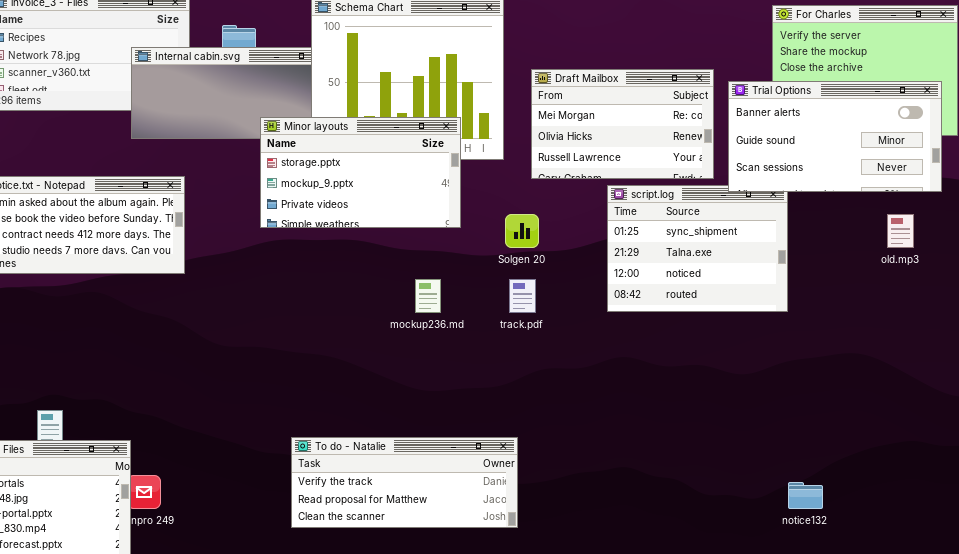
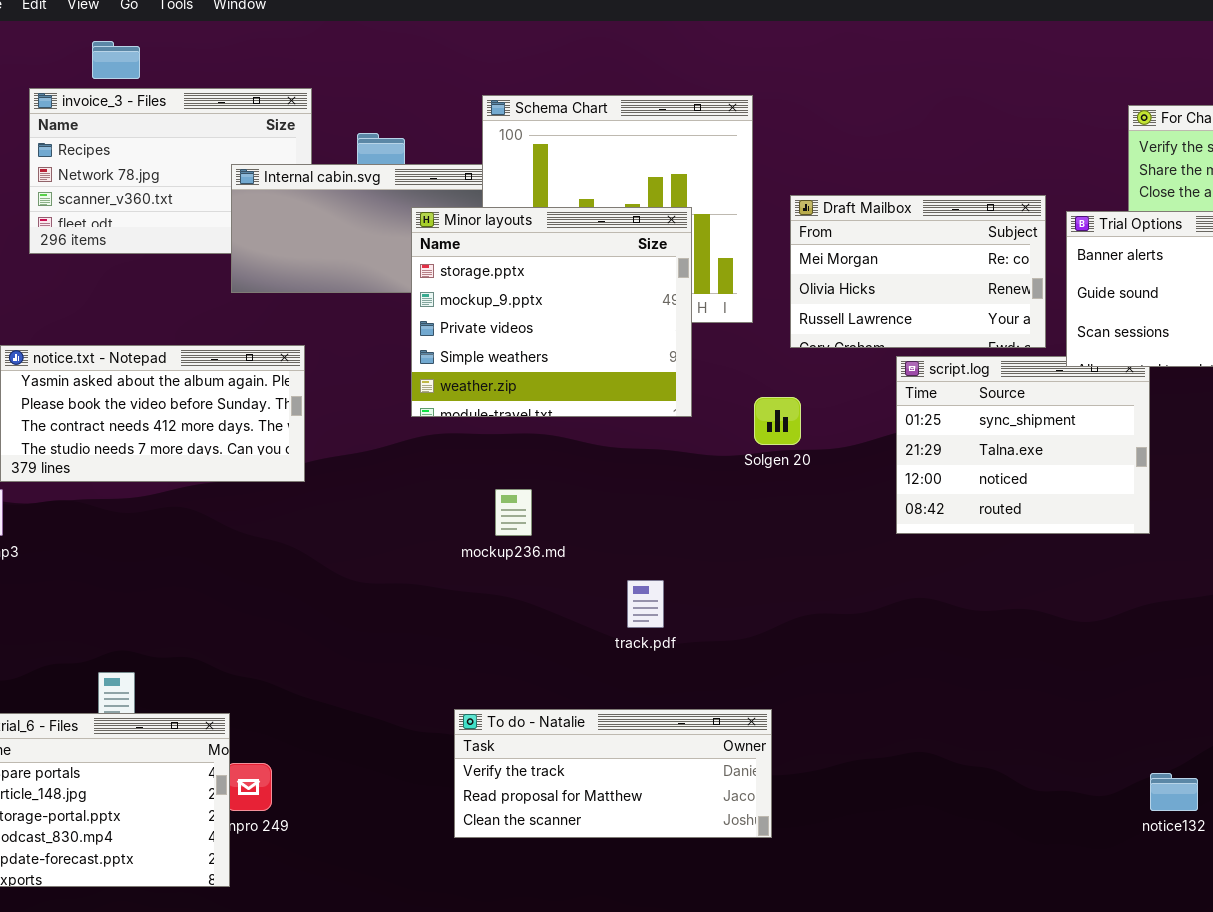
Minor layouts: [260,117,461,228] -> [411,207,692,417], resized
mockup236.md: [415,279,441,313] -> [495,489,532,536], moved
track.pdf: [509,279,536,313] -> [627,580,664,628], moved

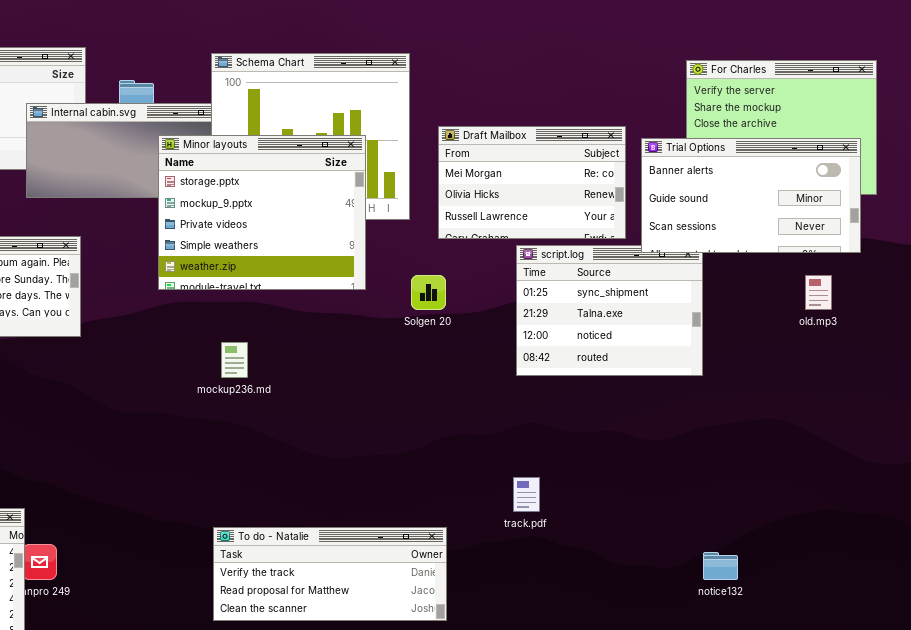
track.pdf: [627,580,664,628] -> [513,477,540,512], moved
To do - Natalie: [454,709,772,838] -> [213,527,447,621], moved

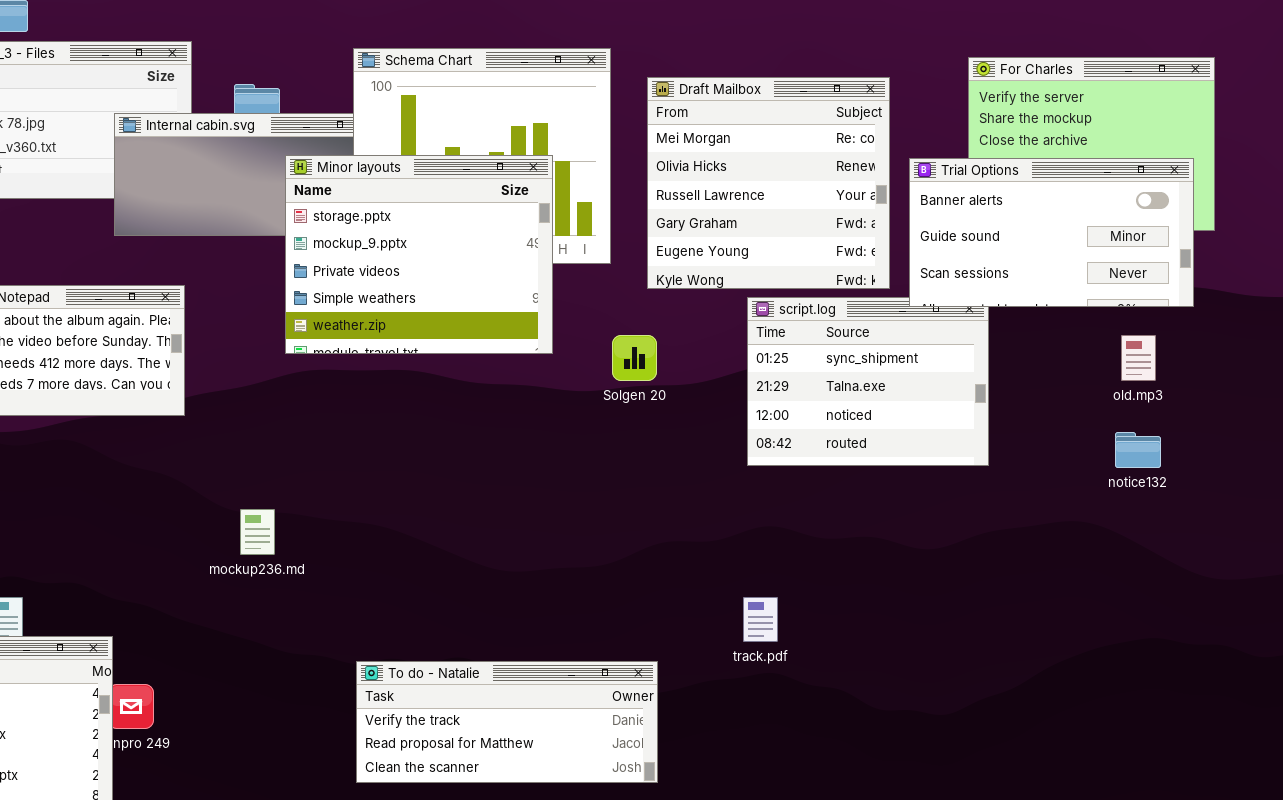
Draft Mailbox: [438,126,626,239] -> [647,77,890,289], resized
mockup236.md: [221,342,248,378] -> [240,509,275,555], moved
notice132: [703,552,738,580] -> [1115,432,1161,468], moved

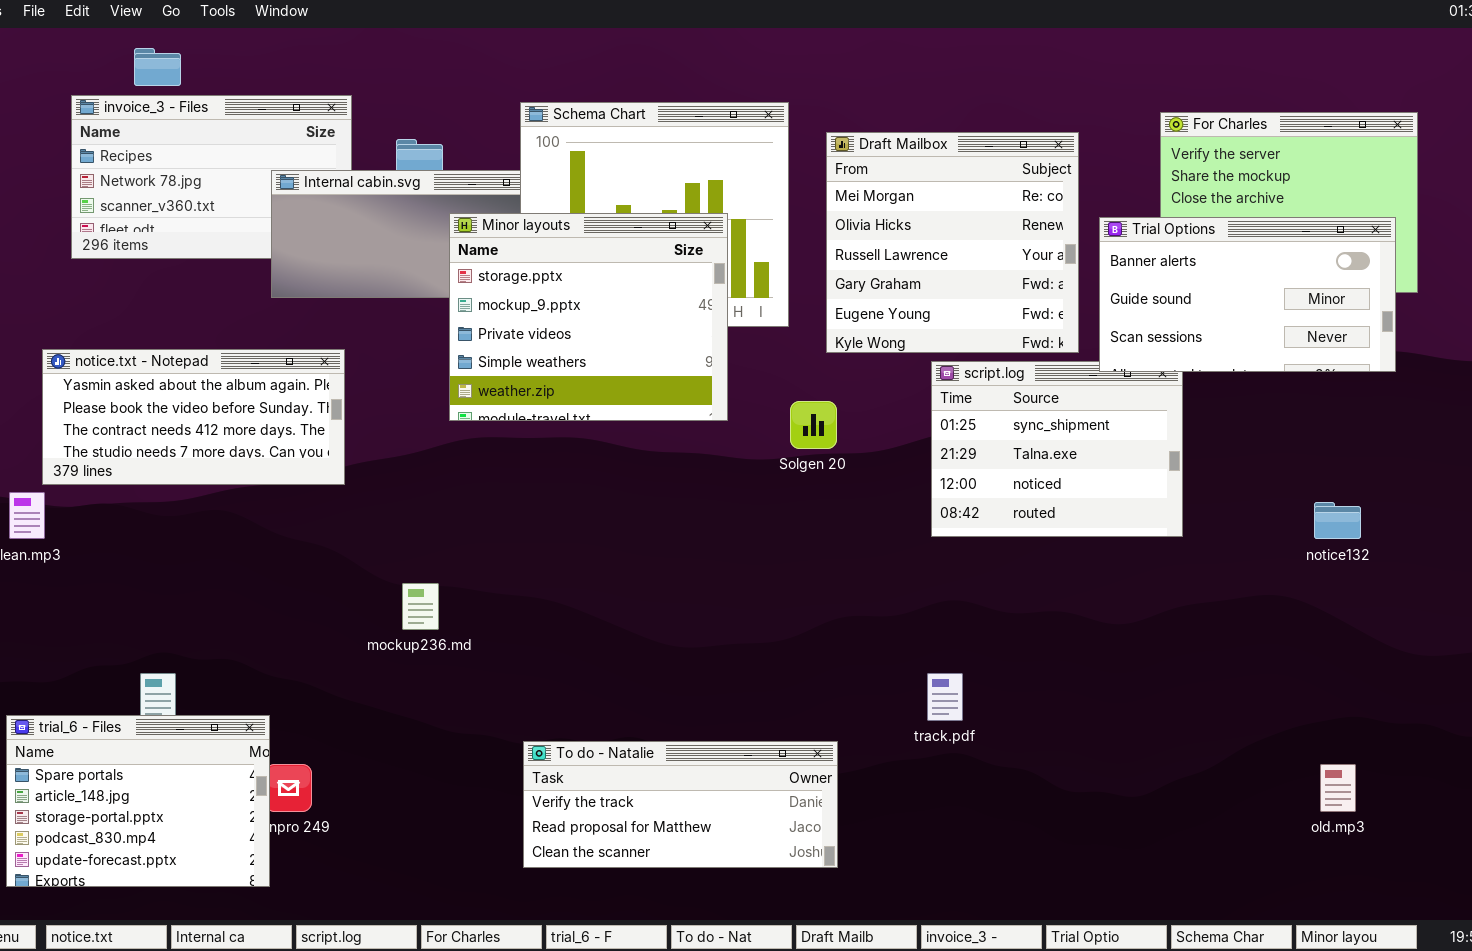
old.mp3: [1121,335,1156,381] -> [1320,764,1356,812], moved

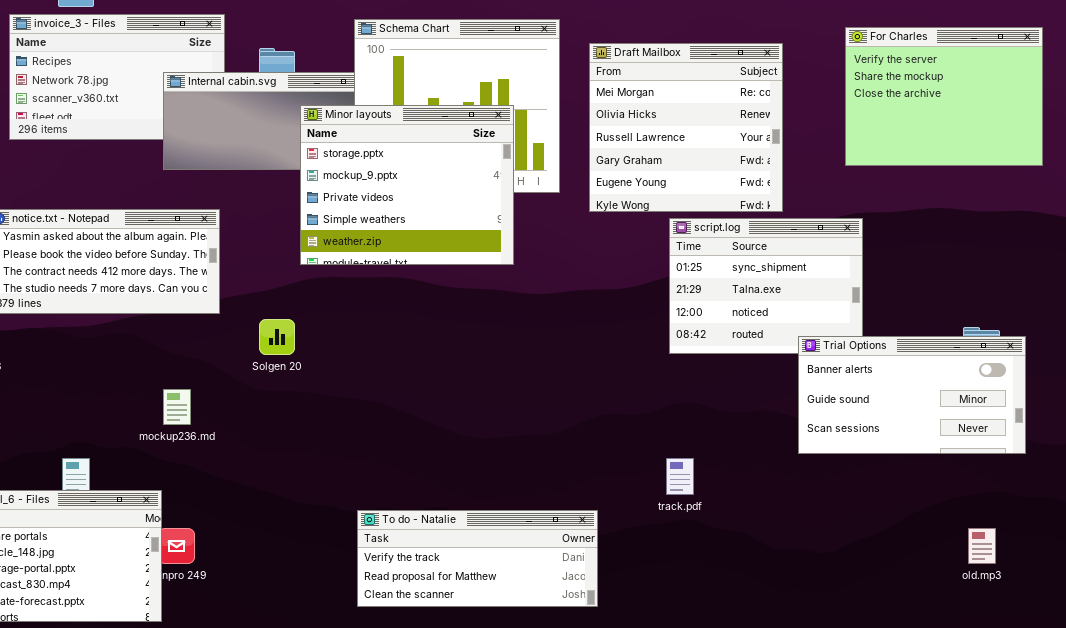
Trial Options: [1099,217,1396,372] -> [798,336,1026,454], moved
Solgen 20: [790,401,837,449] -> [259,319,295,355], moved
mockup236.md: [402,583,439,630] -> [163,389,191,425], moved

